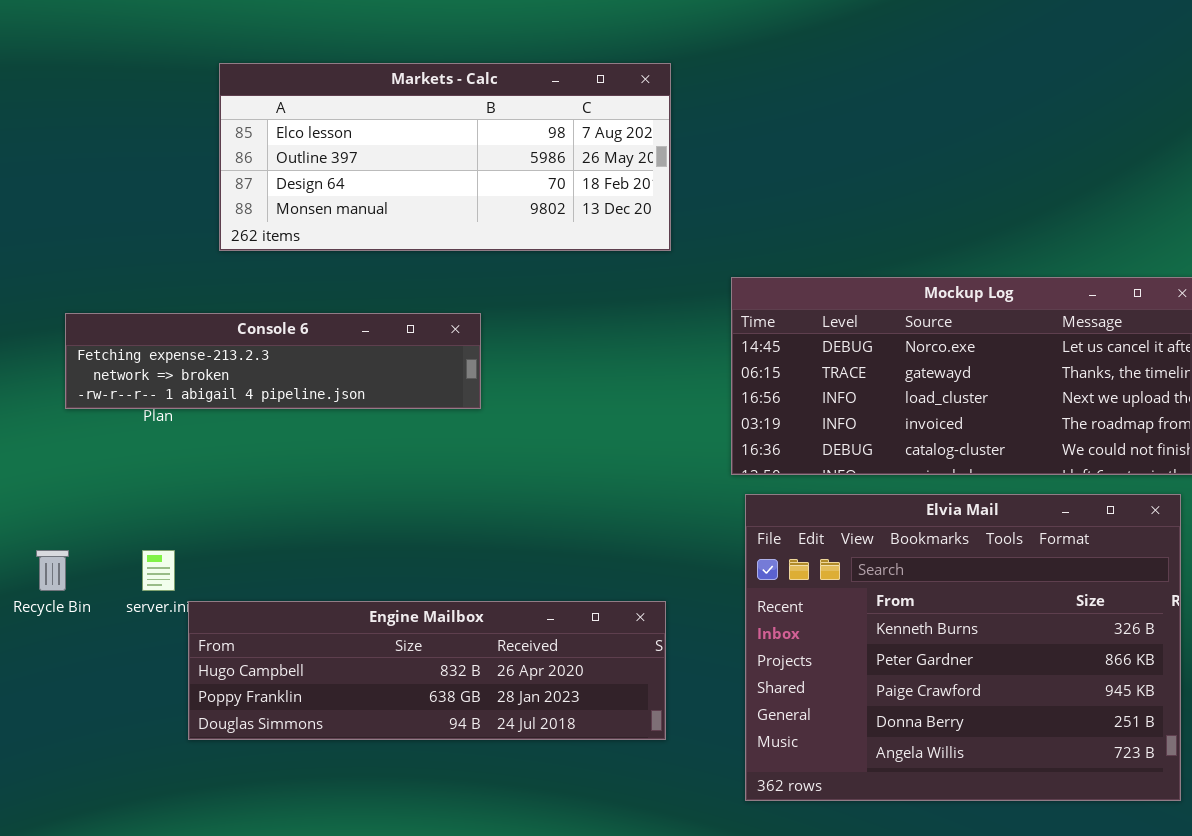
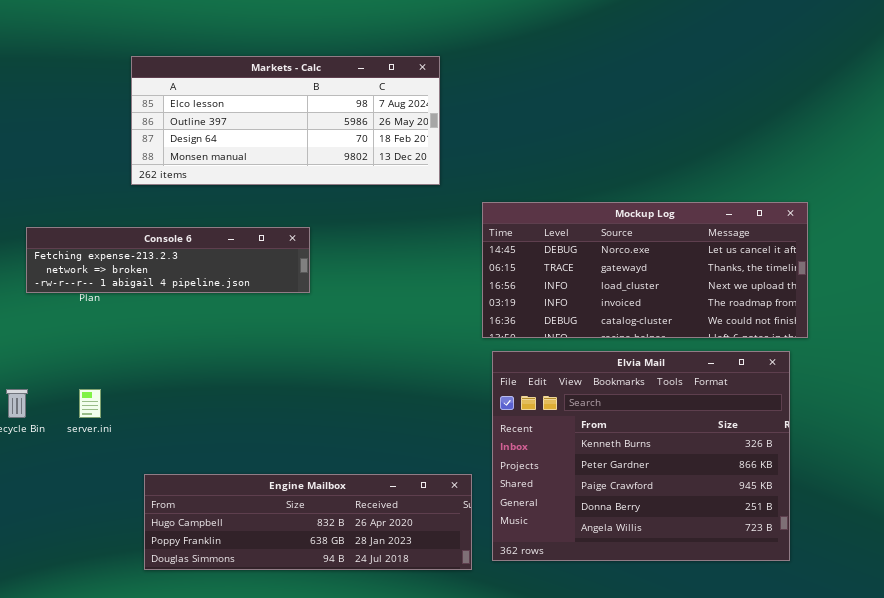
Engine Mailbox: [188,601,666,740] -> [144,474,472,570], moved

